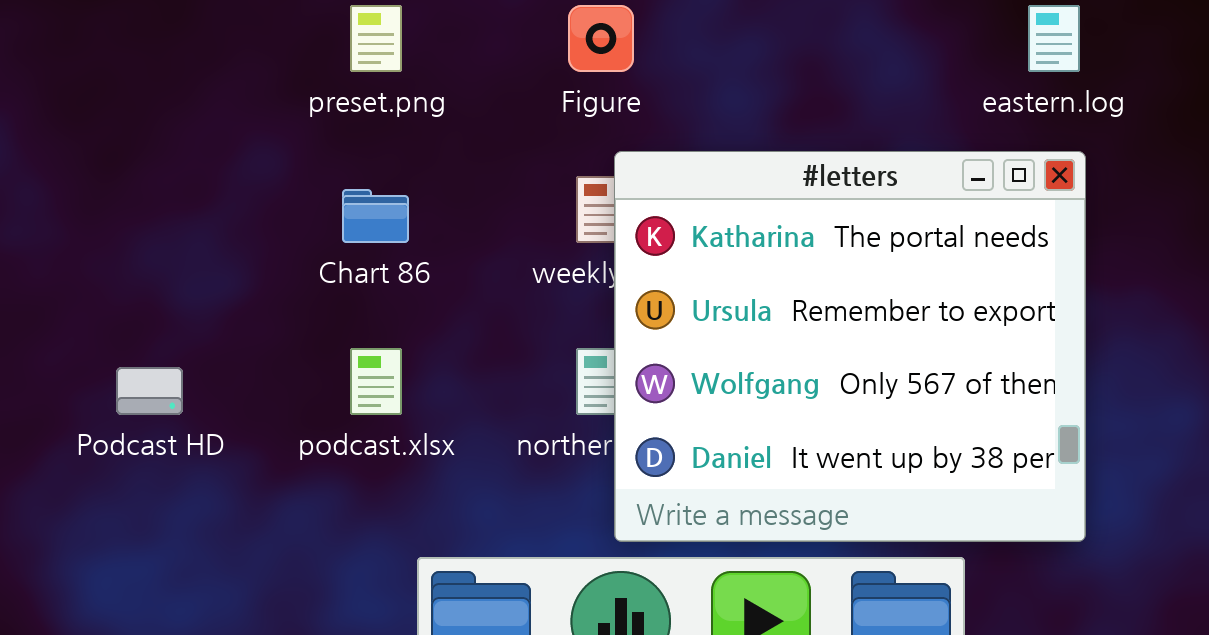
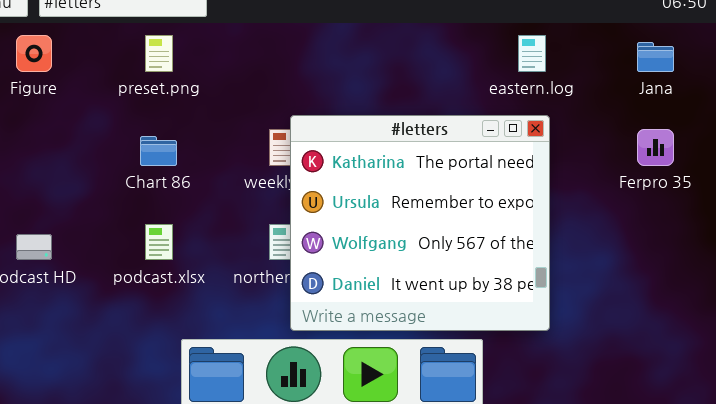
Figure: [568,5,634,72] -> [16,35,52,72], moved

